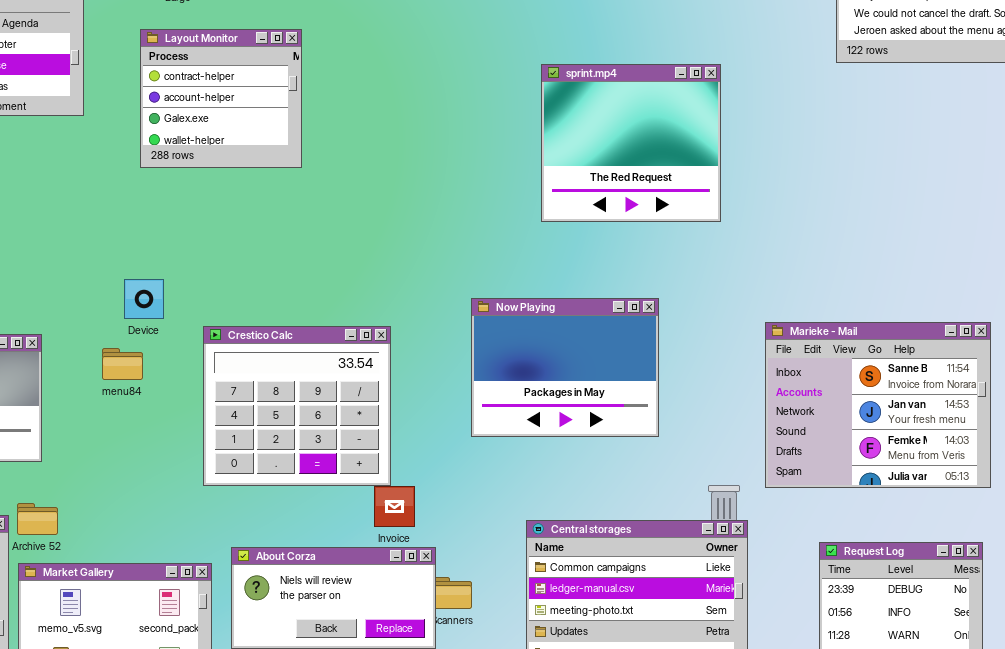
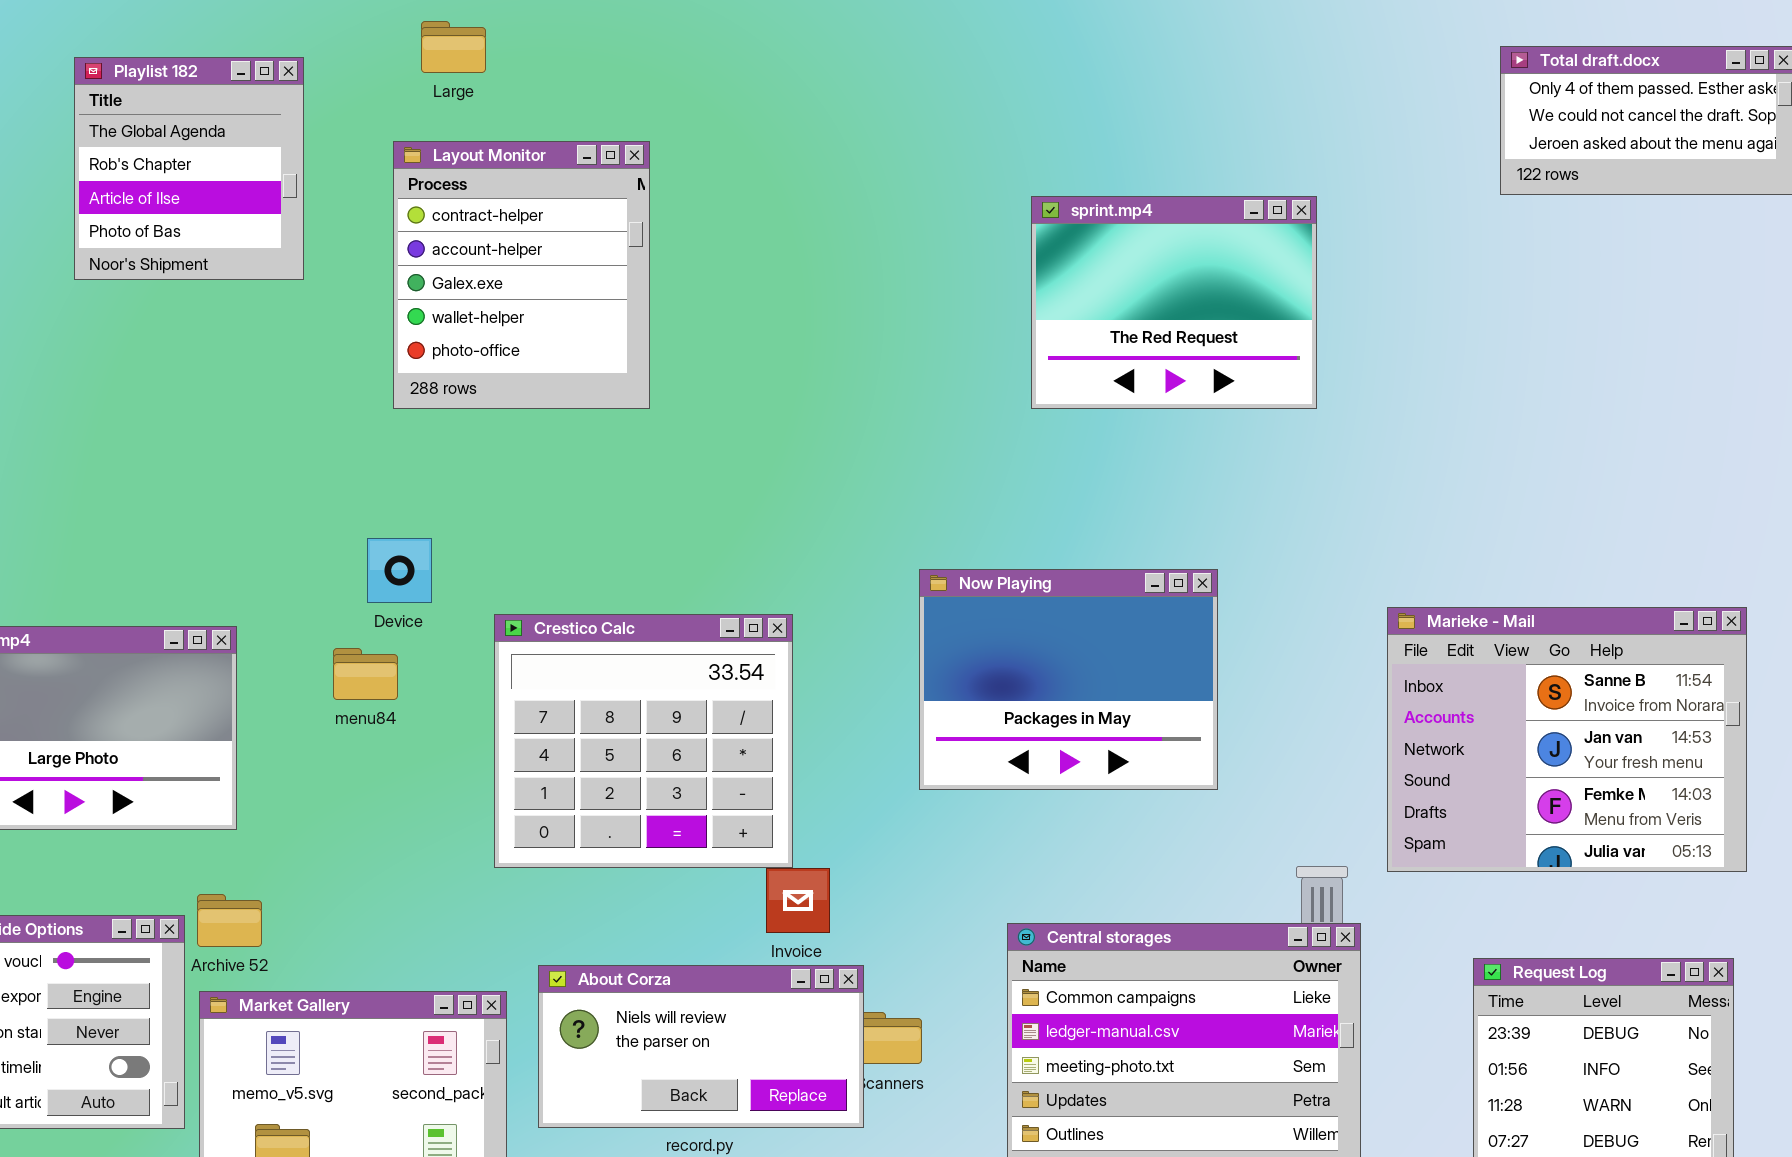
Layout Monitor: [140,29,302,168] -> [393,141,650,409], resized
sprint.mp4: [541,64,721,222] -> [1031,196,1317,409], resized

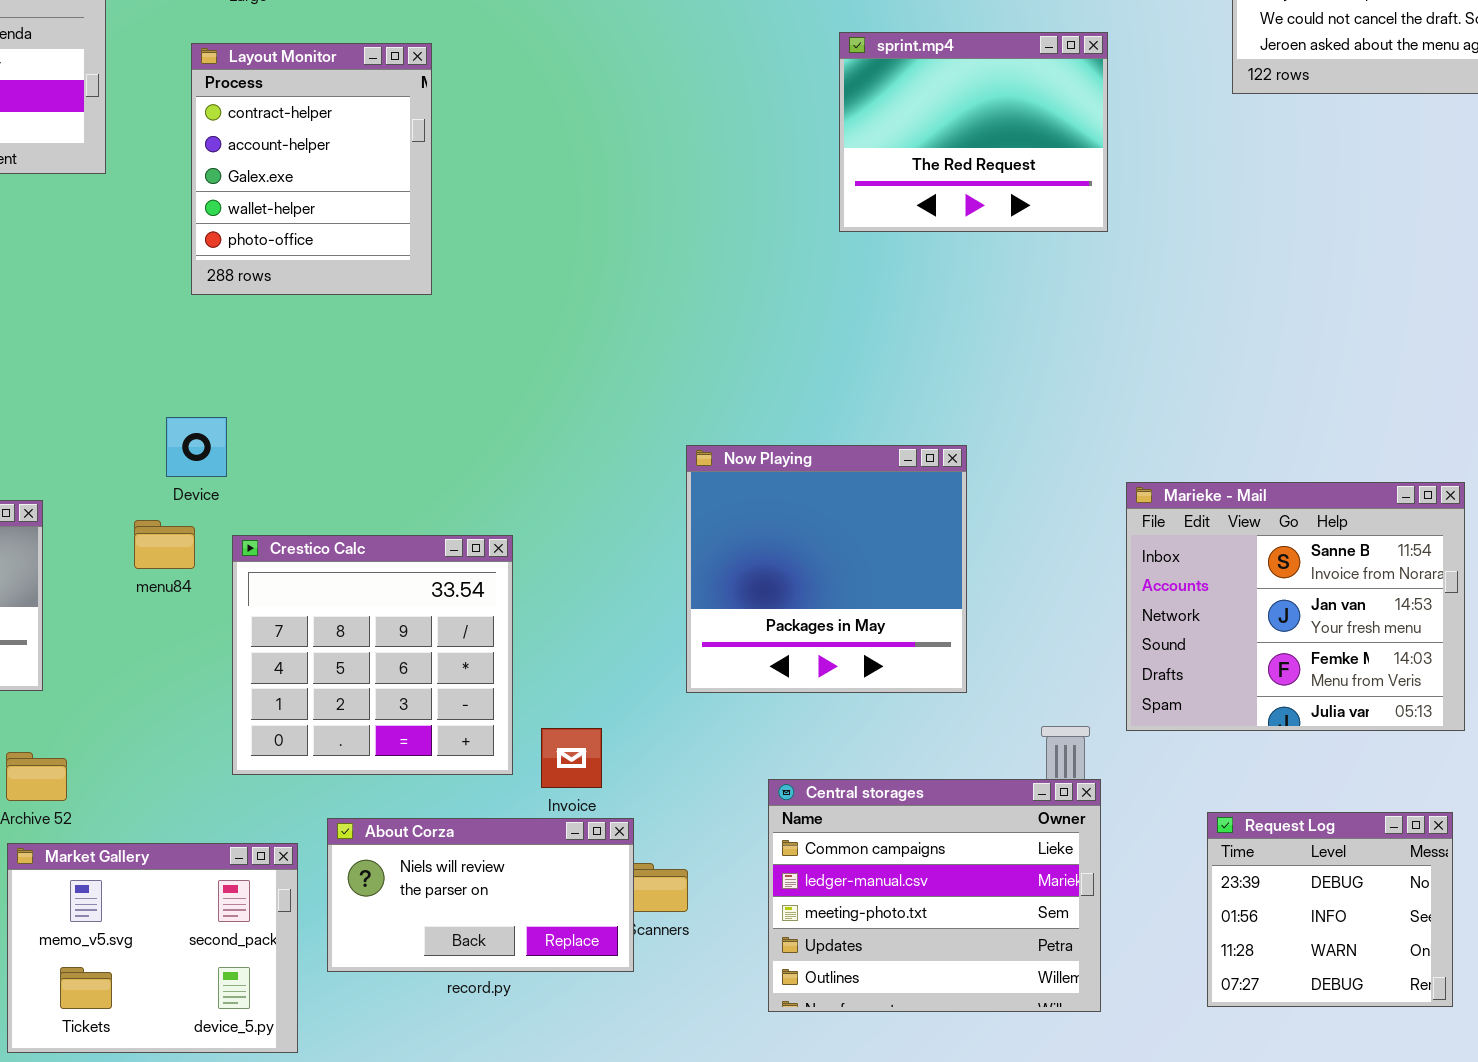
sprint.mp4: [1031,196,1317,409] -> [839,32,1108,232], moved
Now Playing: [919,569,1218,790] -> [686,445,967,693], resized
Crestico Calc: [494,614,793,868] -> [232,535,513,775], moved

